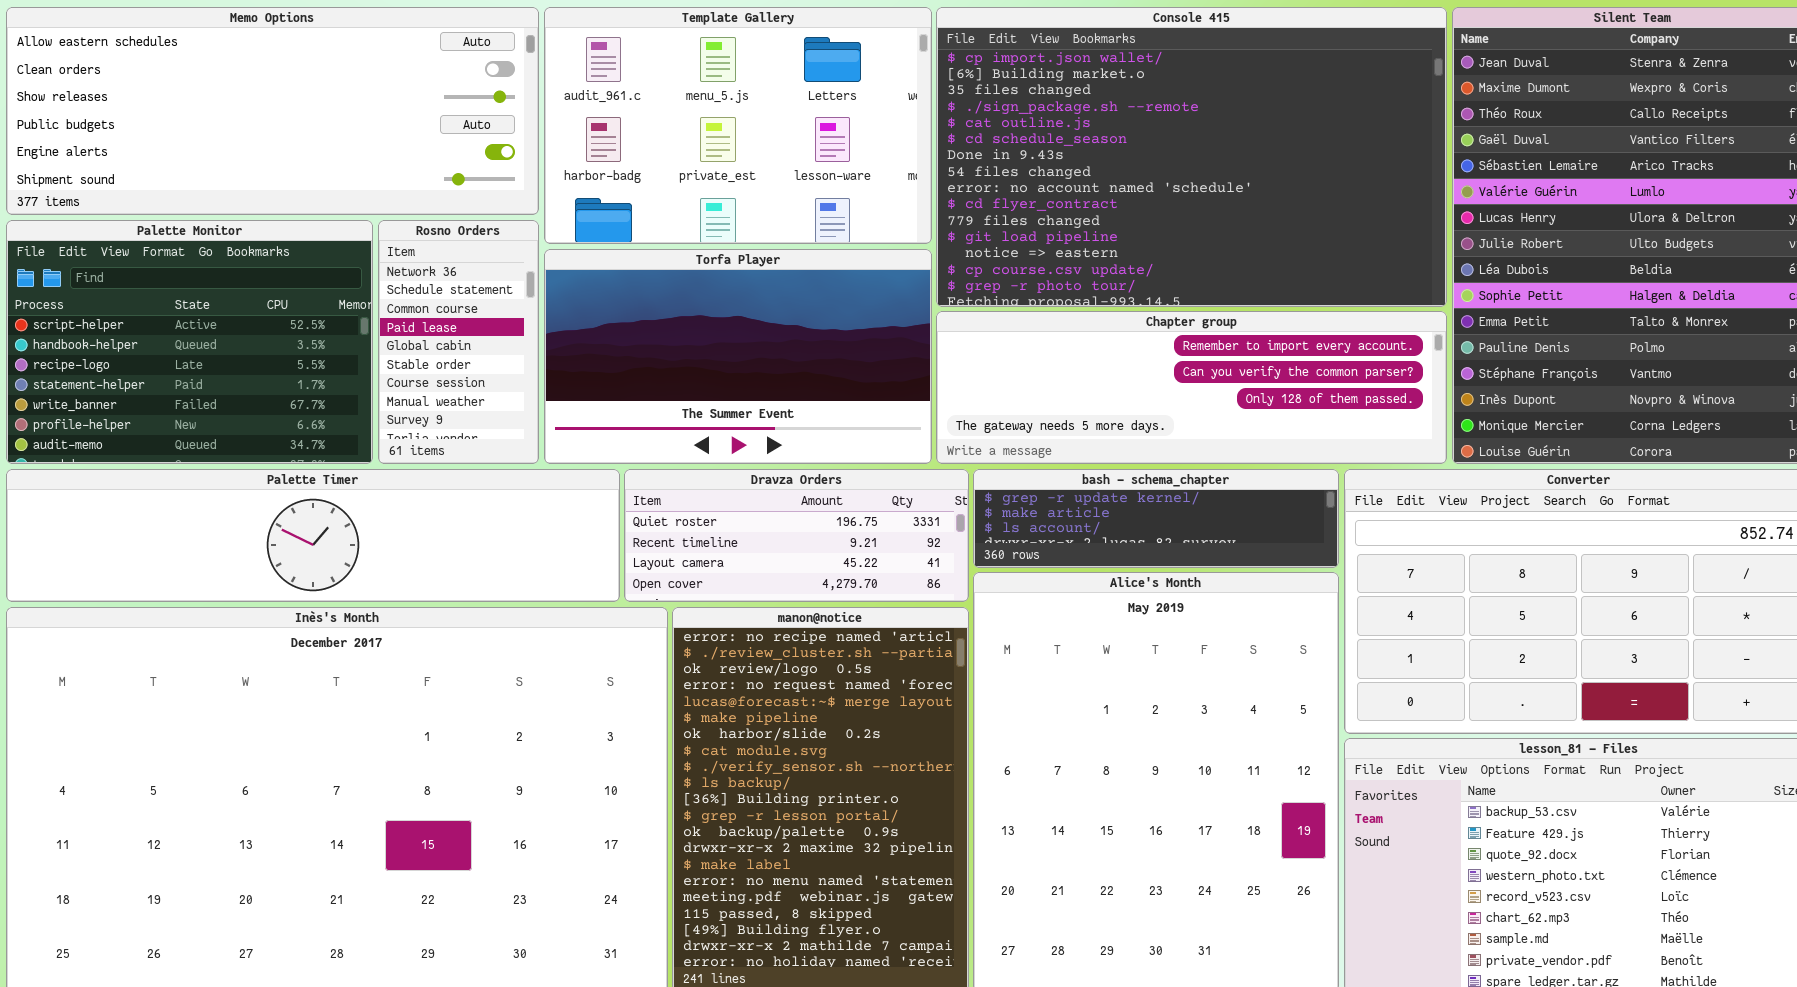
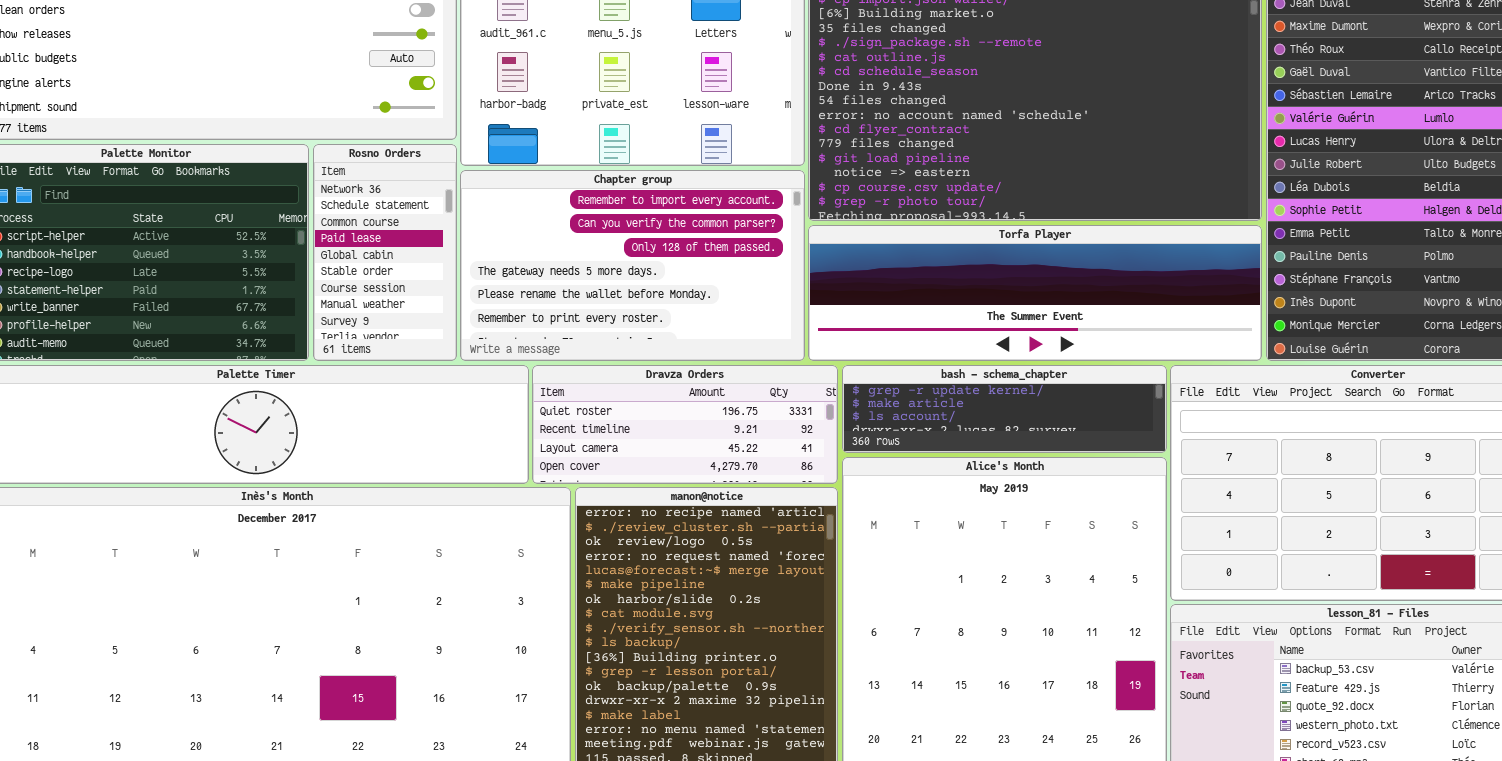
Torfa Player: [544,249,932,464] -> [808,225,1262,361], moved, resized
Chapter group: [936,311,1447,464] -> [460,170,805,361], moved, resized

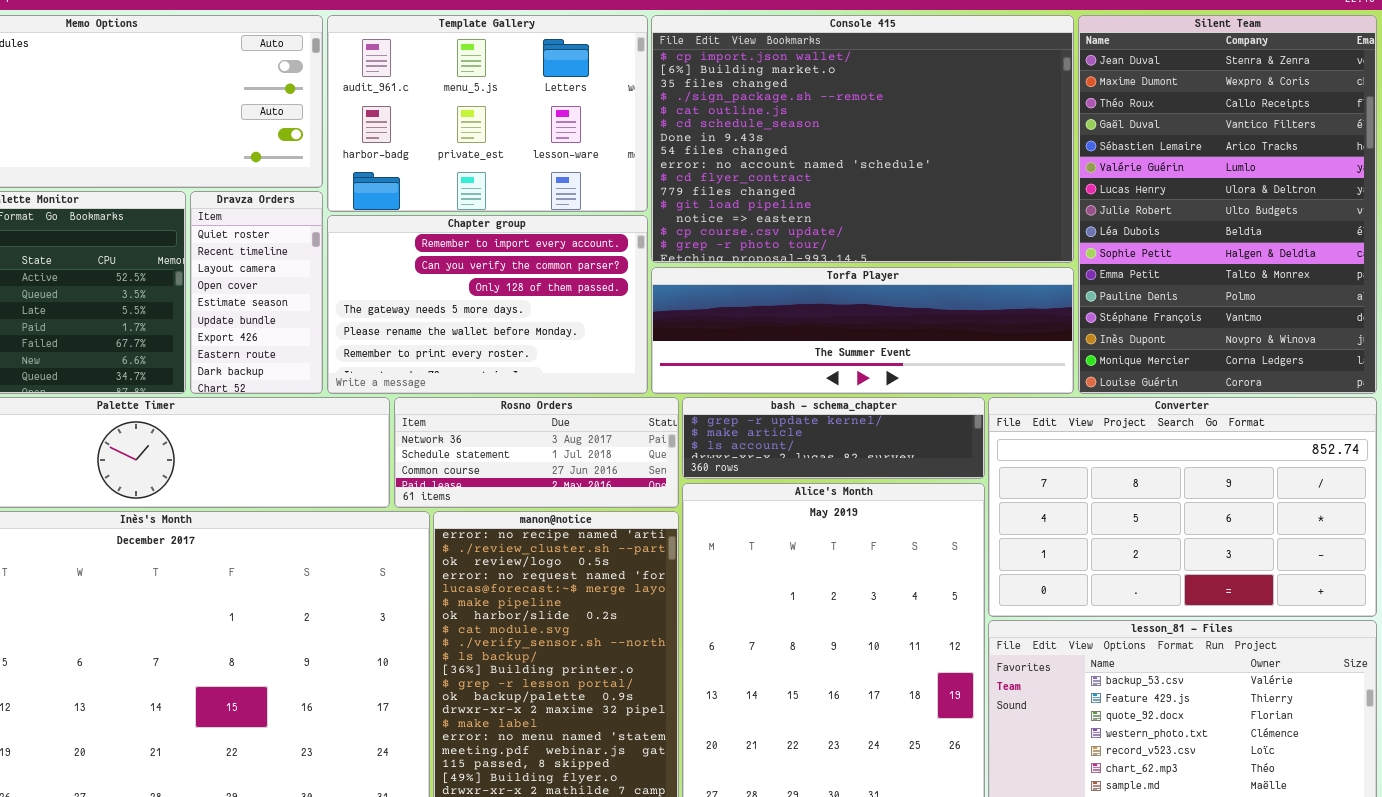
Rosno Orders: [313,144,457,361] -> [394,397,679,508], moved, resized
Dravza Orders: [532,365,838,484] -> [190,191,323,394], moved, resized

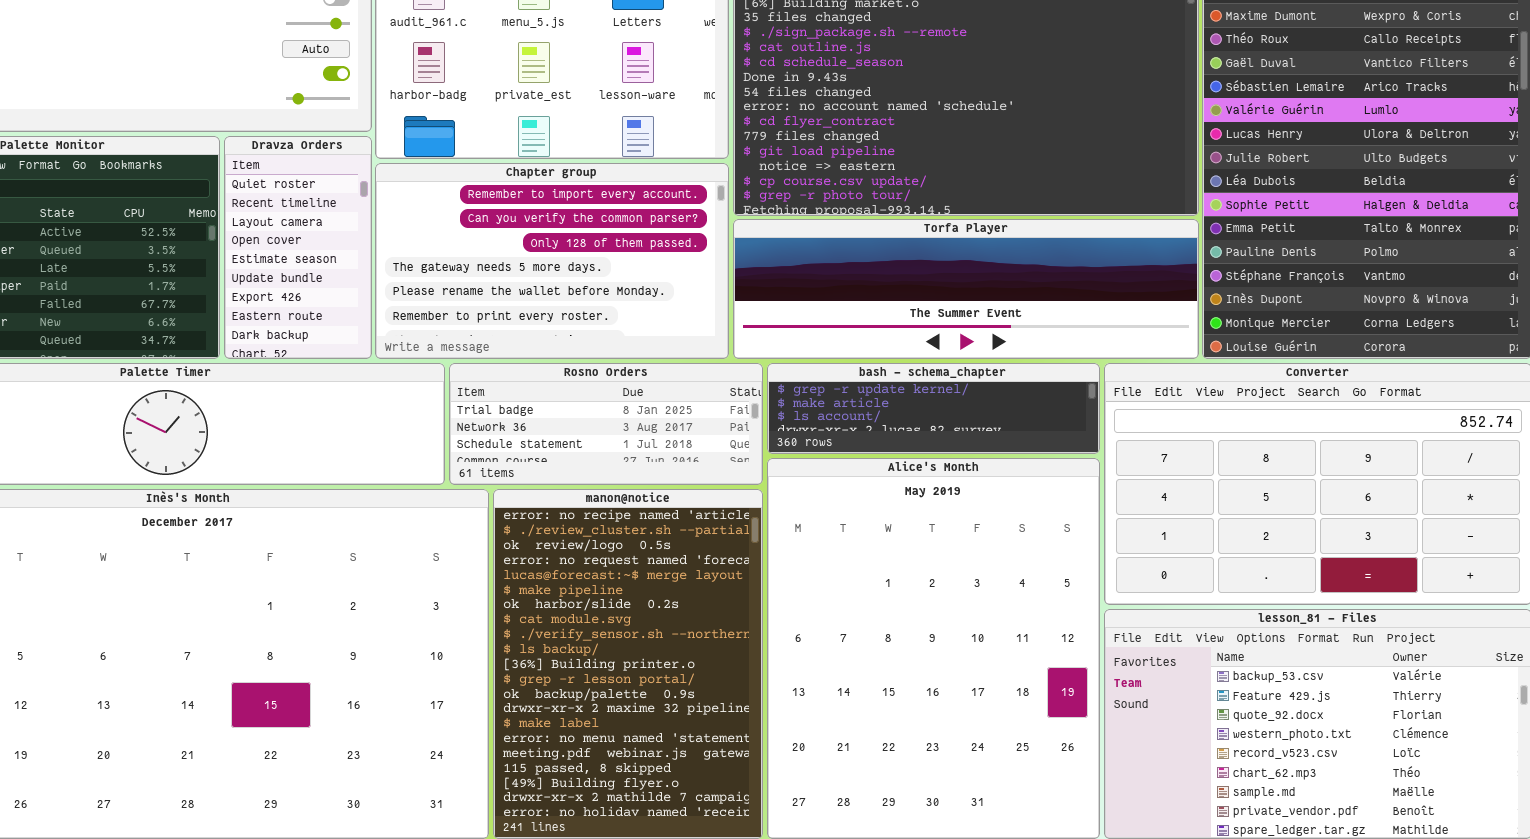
Rosno Orders: [394,397,679,508] -> [449,363,763,485], scrolled up 1 row

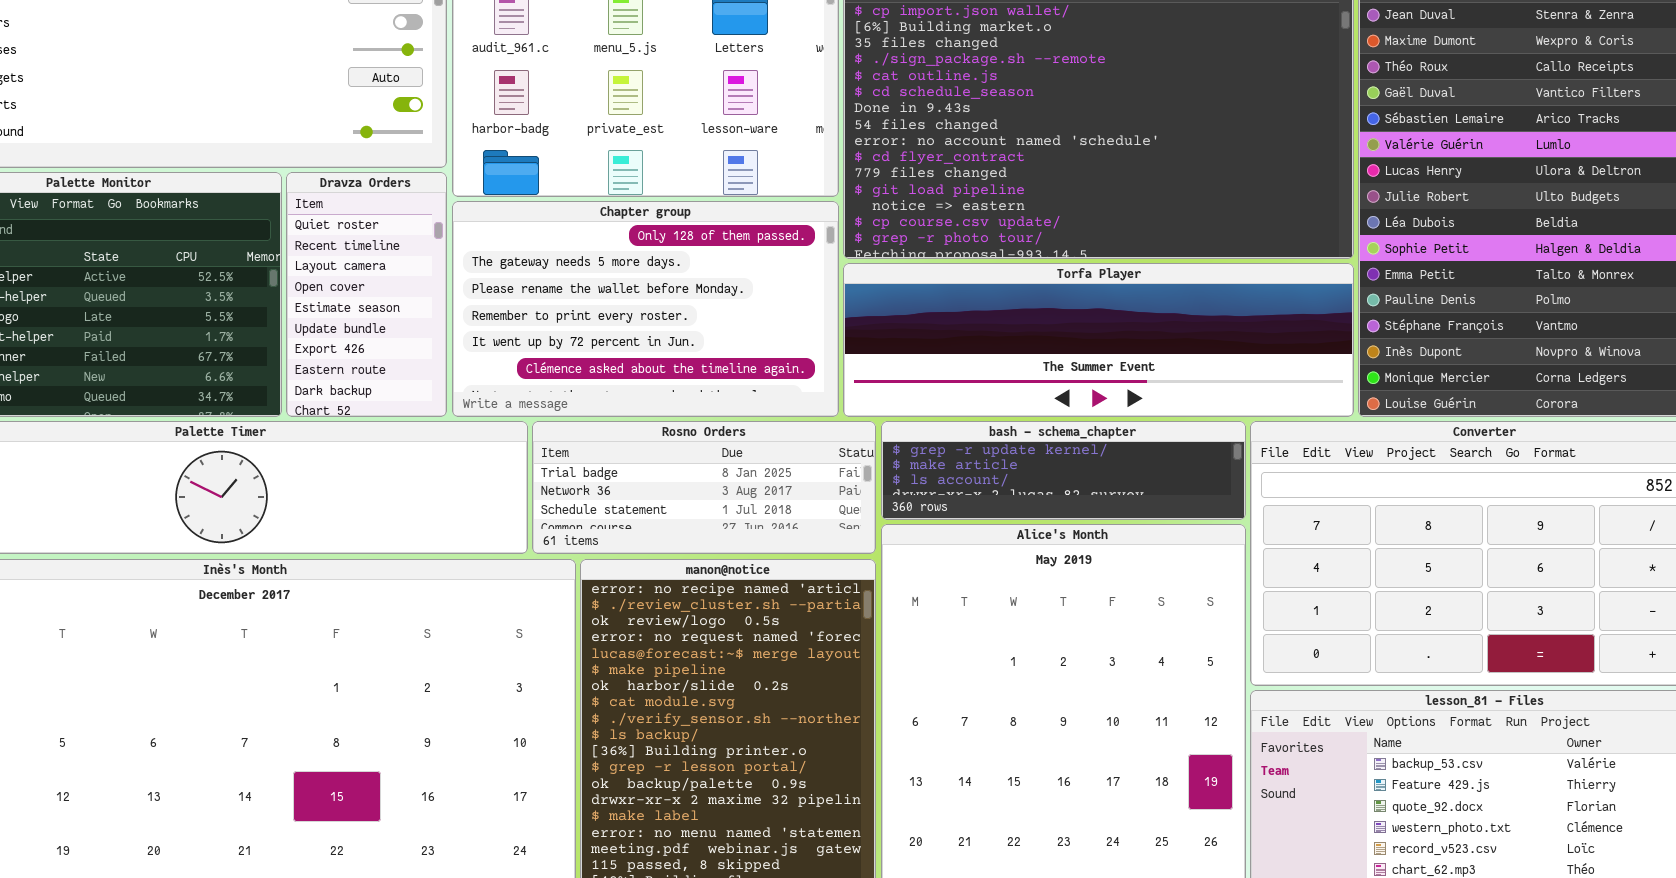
Chapter group: [375,163,729,359] -> [452,201,839,417], scrolled down 2 rows

